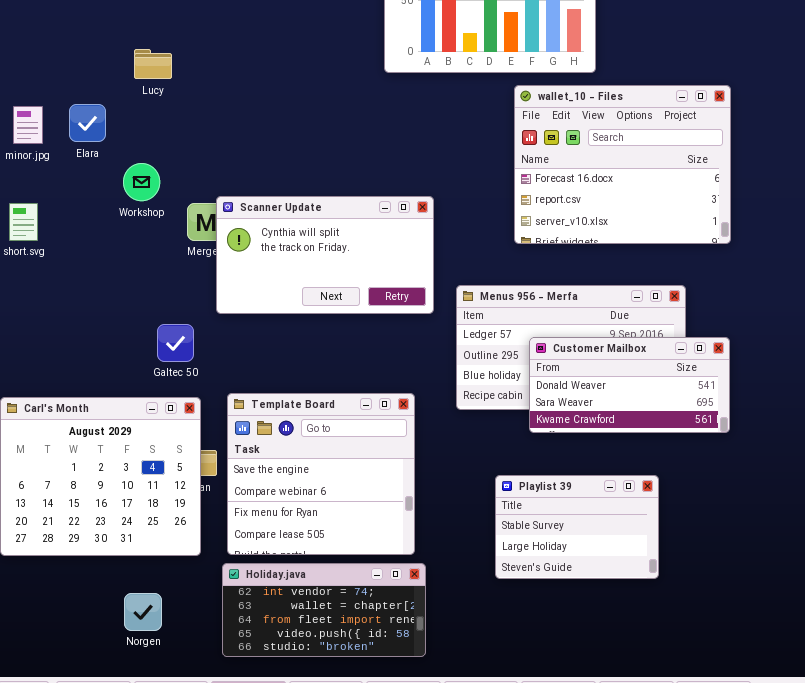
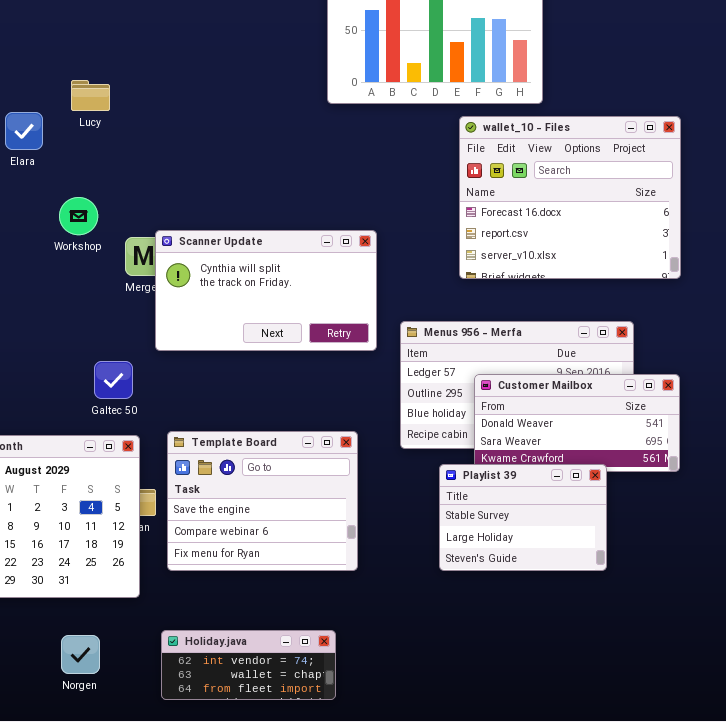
Elara: [69,104,106,142] -> [5,112,43,150], moved
Template Board: [227,393,415,555] -> [167,431,358,571], resized
Playlist 39: [495,475,659,579] -> [439,464,607,571], moved
Holiday.java: [222,563,426,657] -> [161,630,336,700], resized

